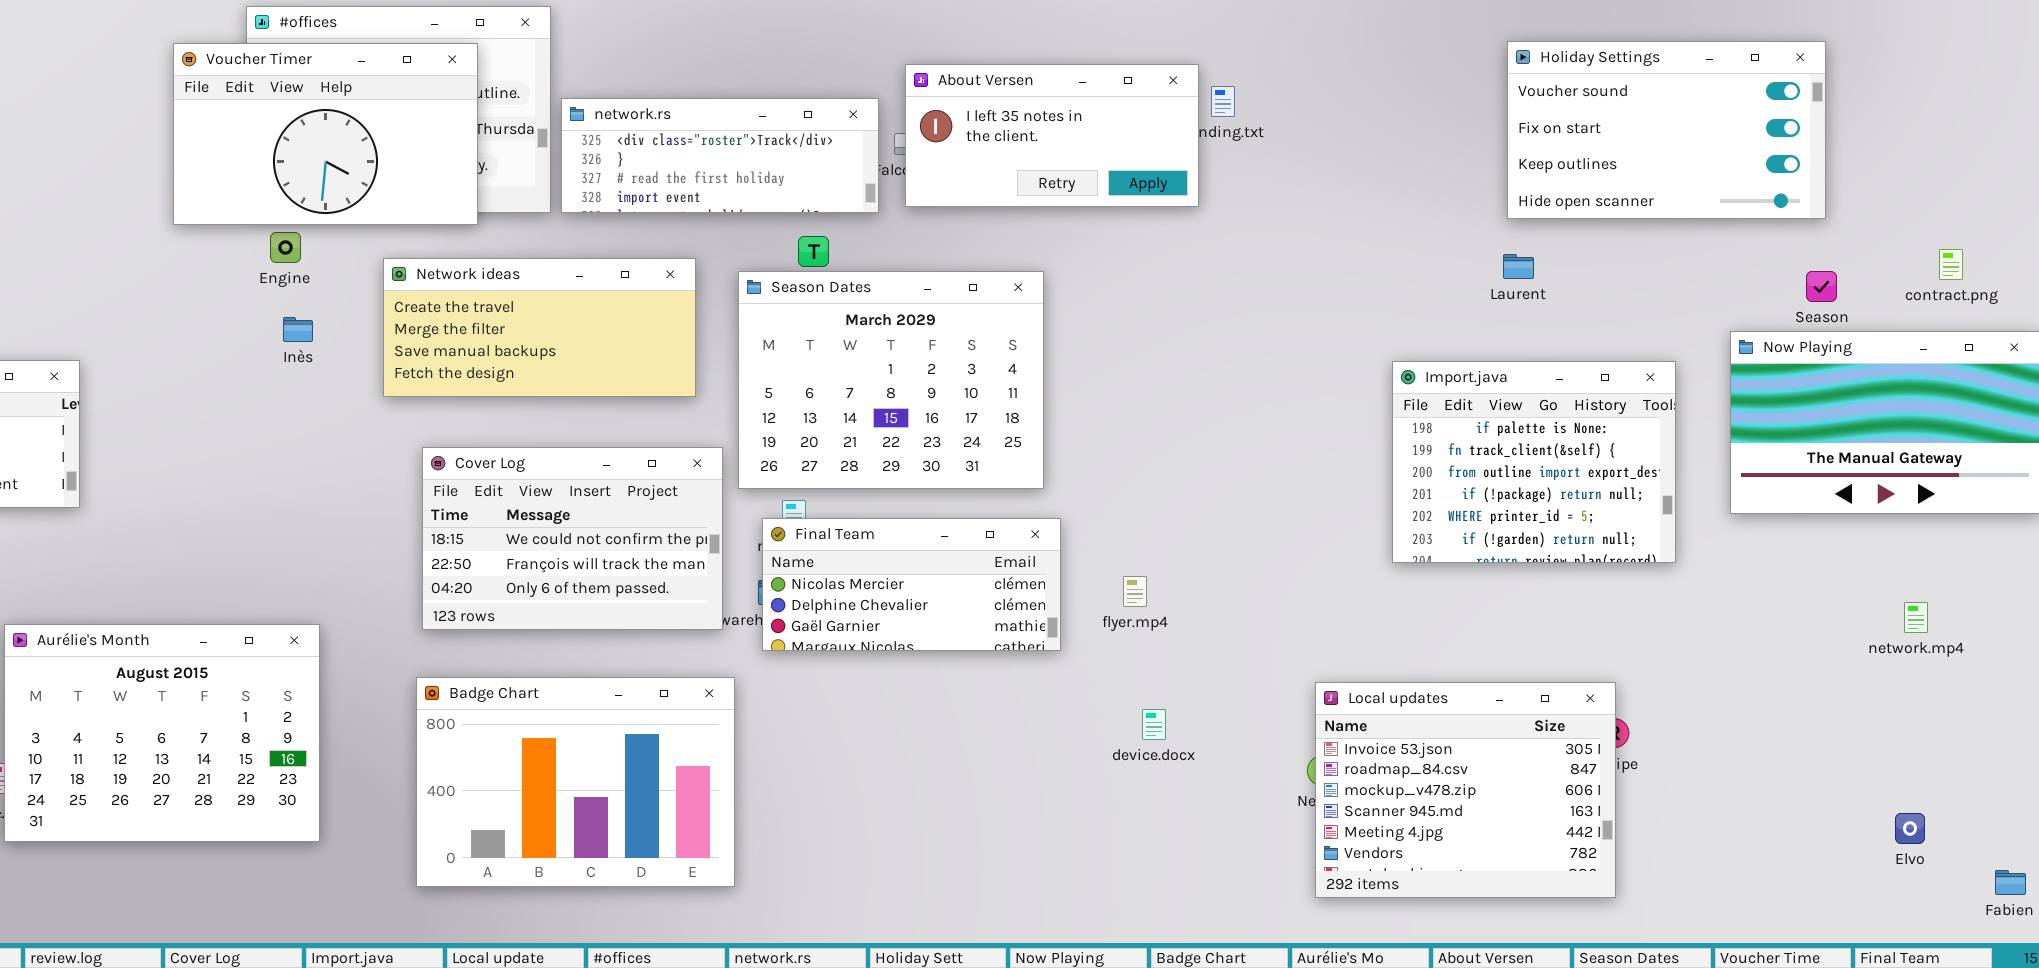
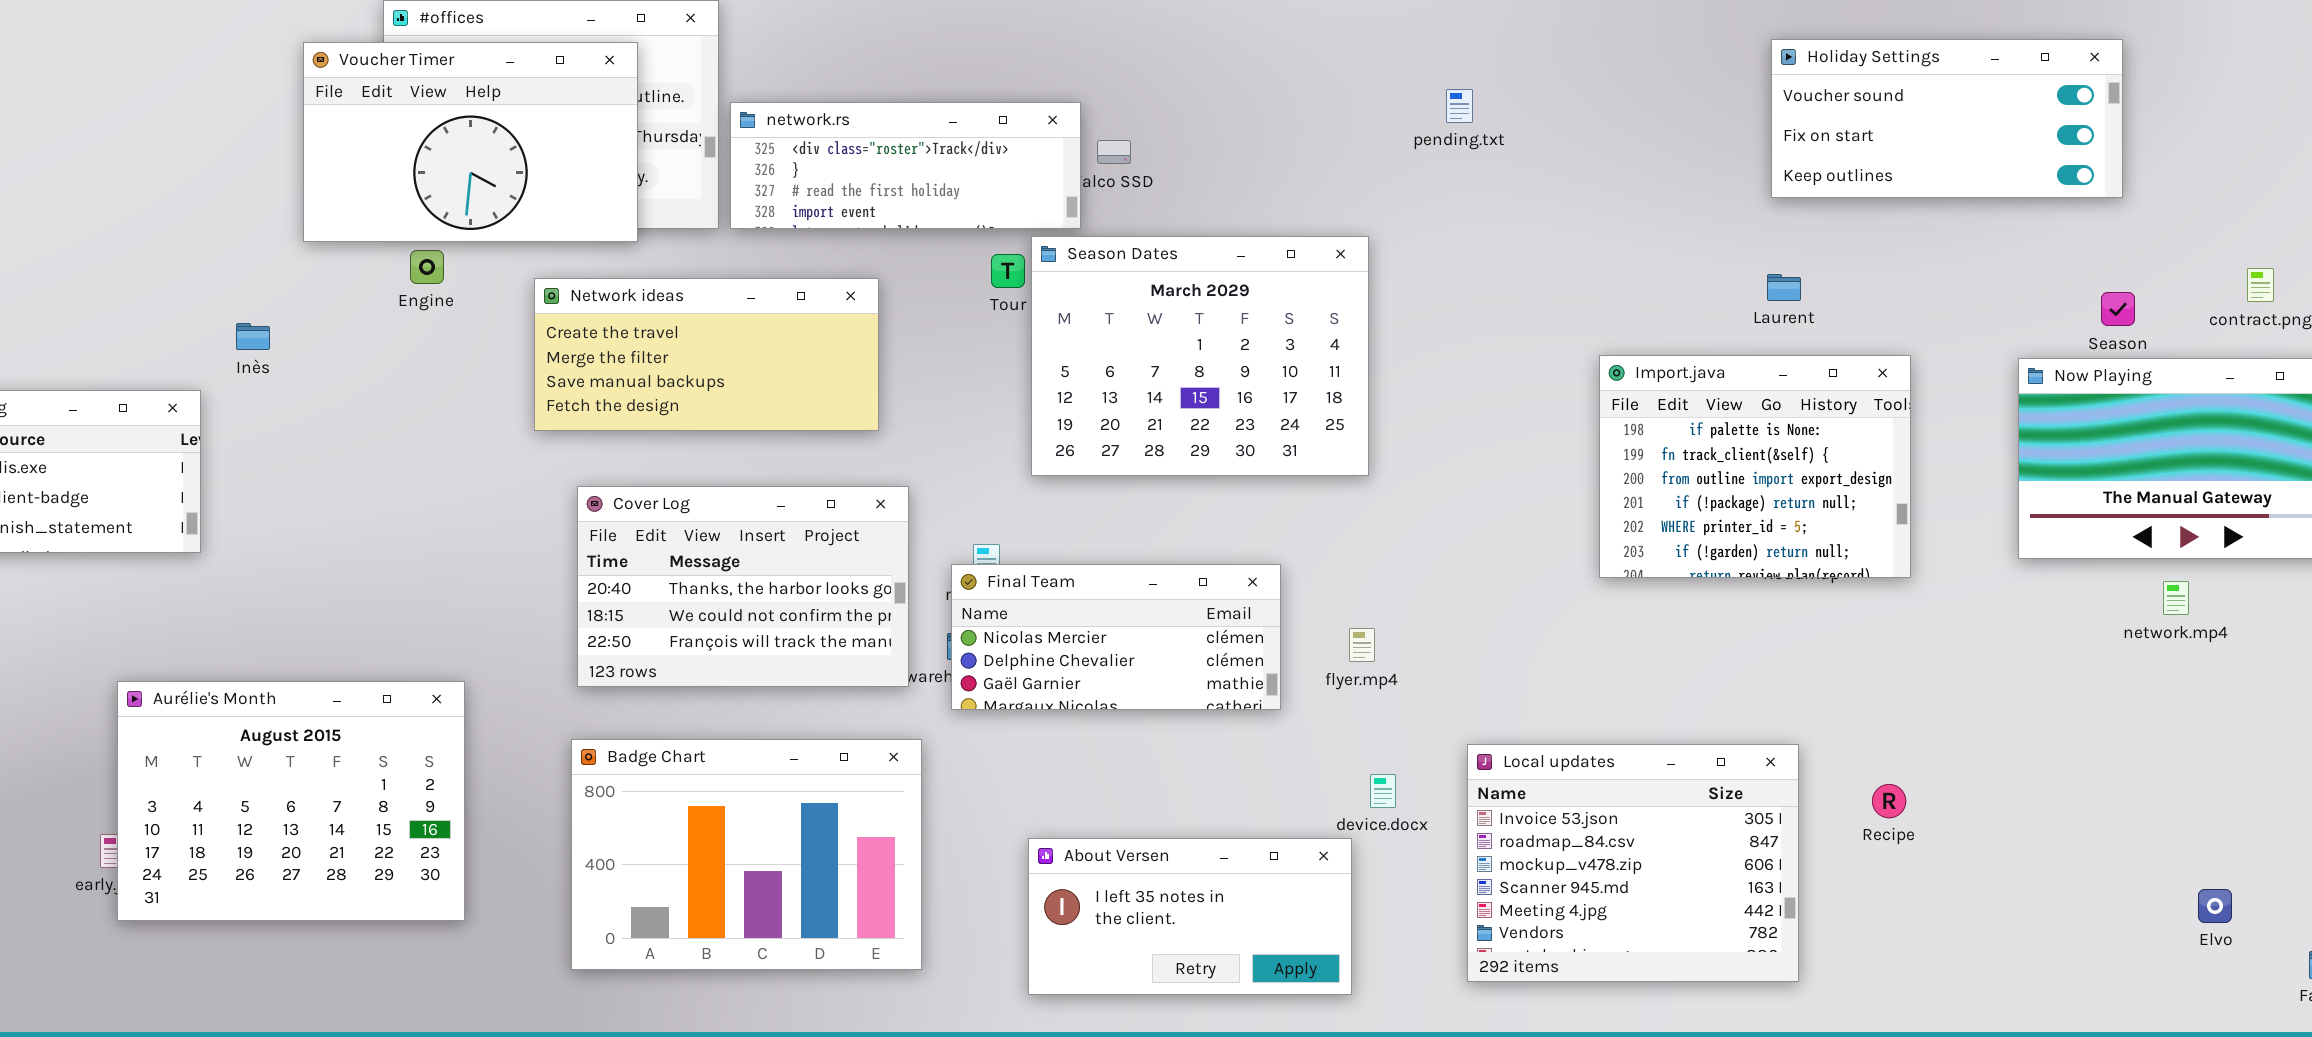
Holiday Settings: [1507,41,1826,219] -> [1771,39,2123,198], resized
About Versen: [905,64,1199,207] -> [1028,838,1352,995], moved
Season Dates: [738,271,1044,489] -> [1031,236,1369,476], moved
Inès: [283,317,313,342] -> [236,323,270,350], moved
Import.java: [1392,361,1676,563] -> [1599,355,1911,578], moved
Cover Log: [422,447,723,630] -> [577,486,909,687], scrolled up 1 row
network.mp4: [1904,602,1928,633] -> [2163,581,2189,615], moved
Local updates: [1315,682,1616,898] -> [1467,744,1799,982], moved

